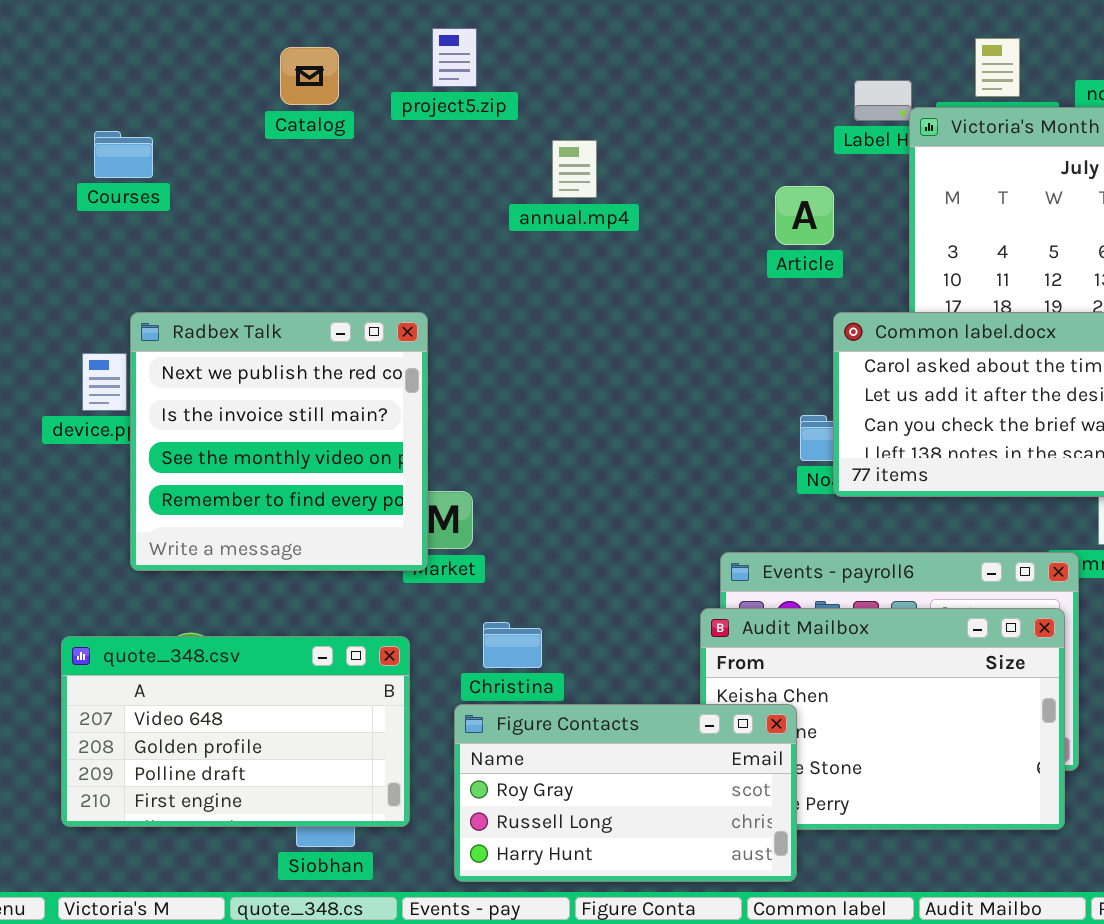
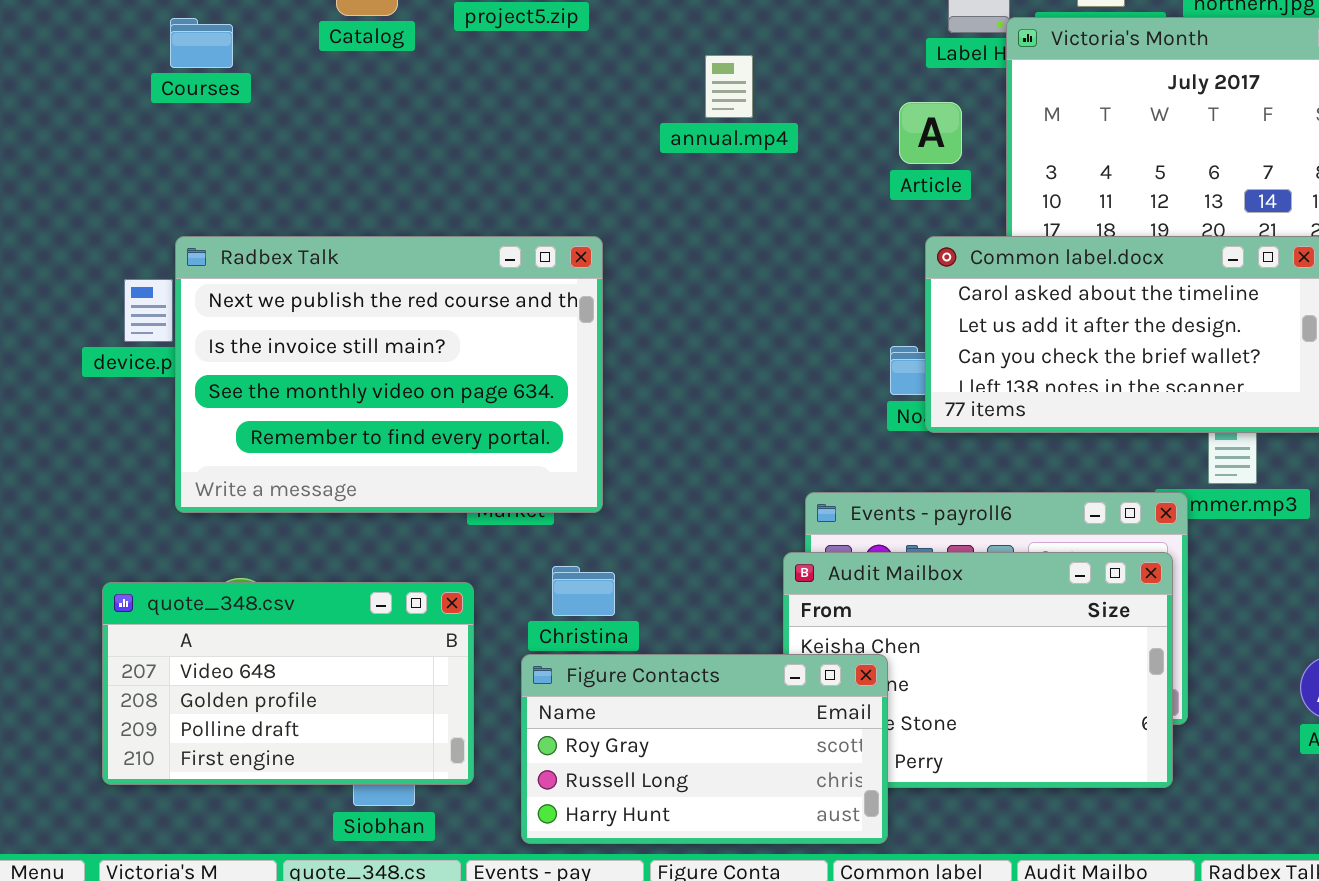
Courses: [94,131,153,178] -> [170,18,233,68], moved
annual.mp4: [552,140,597,198] -> [705,55,753,118], moved
Article: [775,186,834,245] -> [899,102,962,164], moved
Radbex Talk: [130,312,428,571] -> [175,236,603,513], resized

